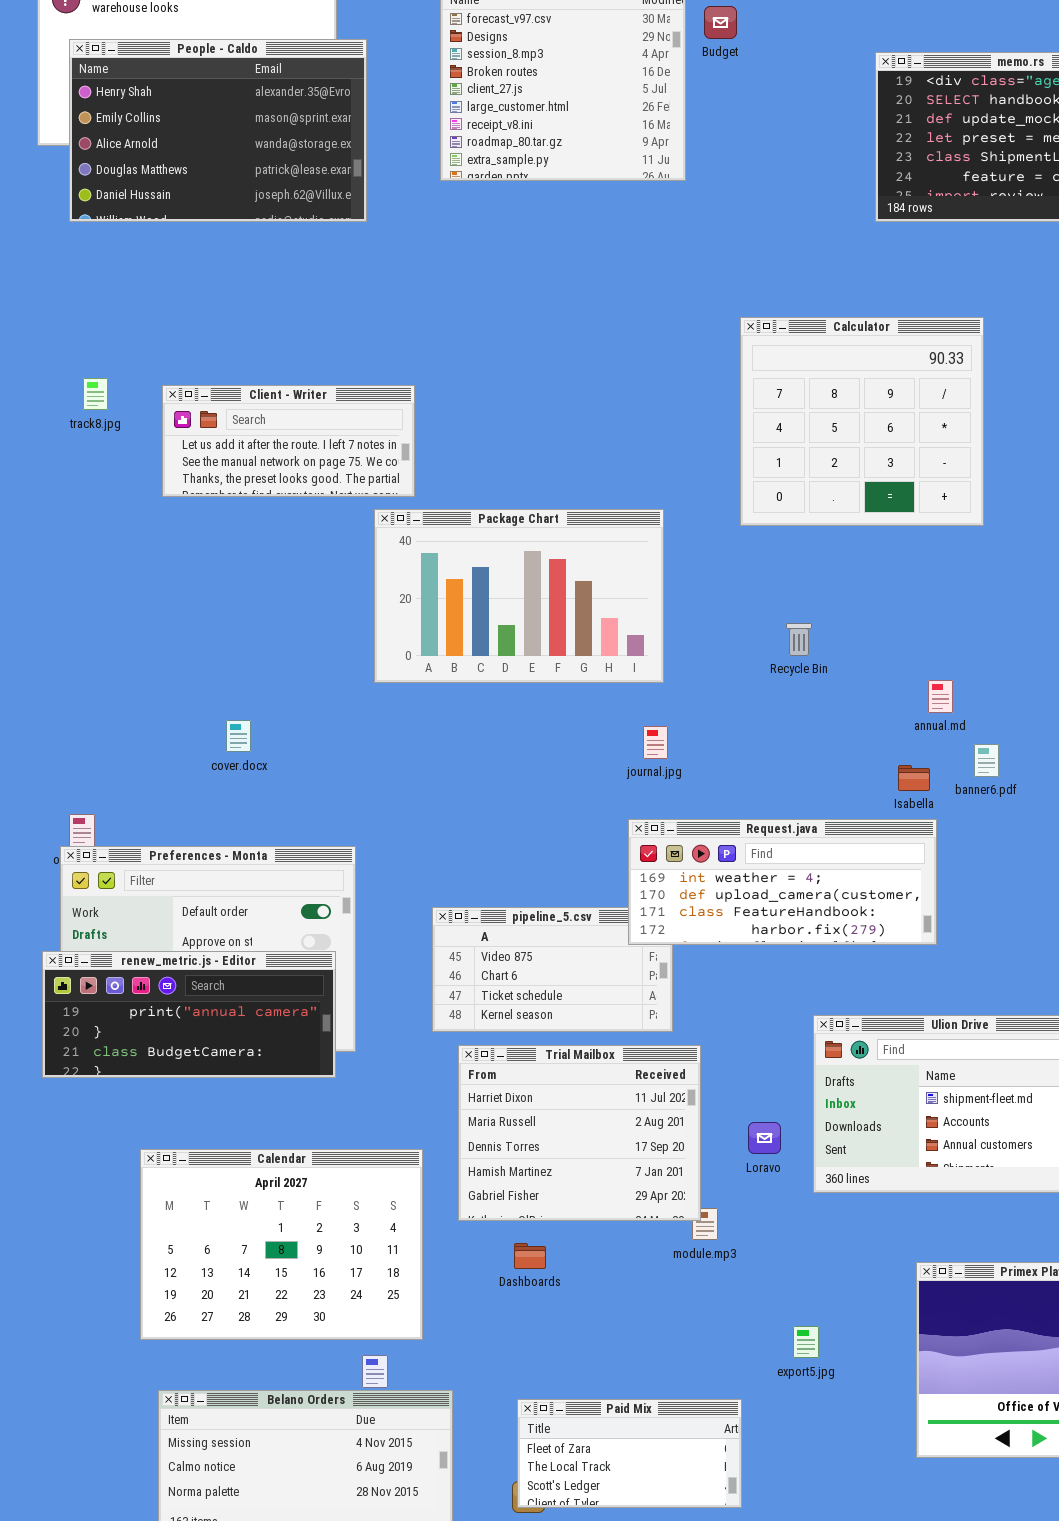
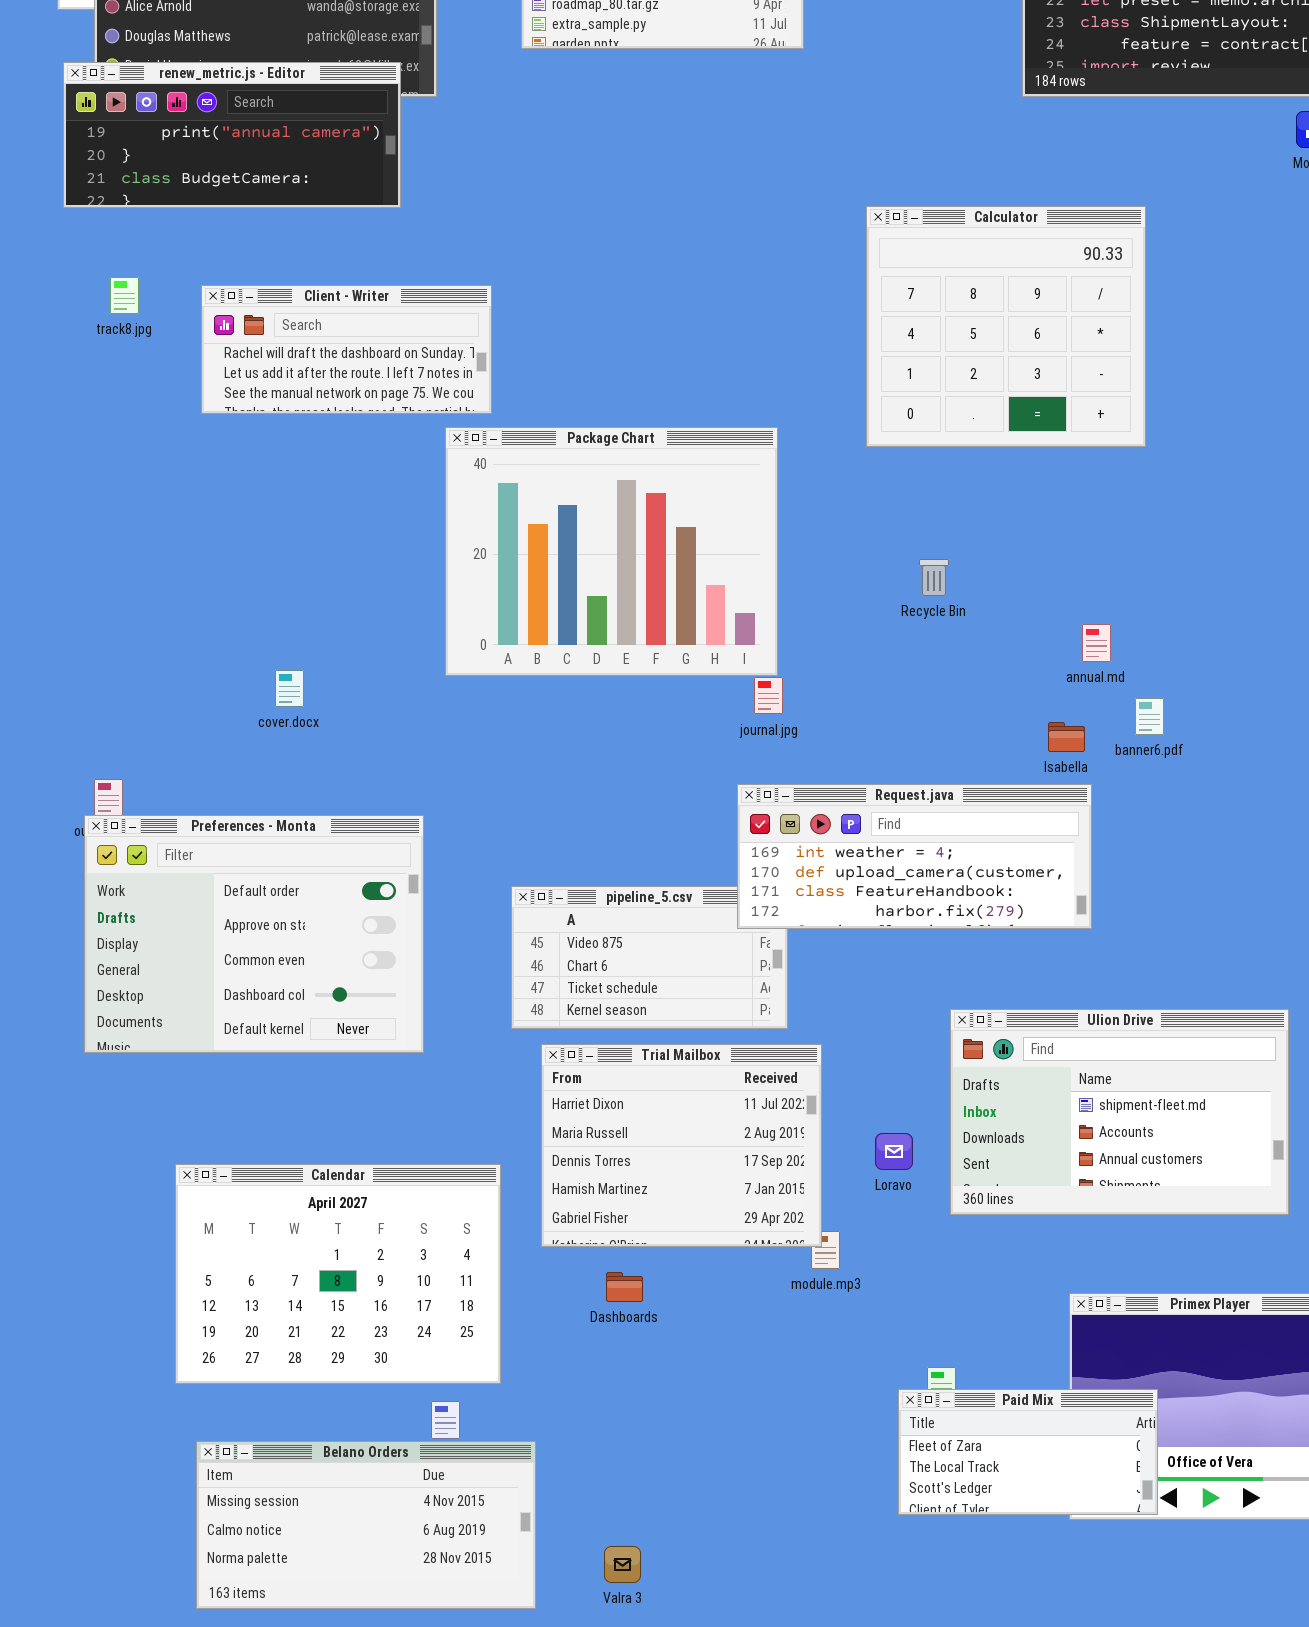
Client - Writer: [162,385,415,497] -> [201,285,492,414], scrolled up 1 row
Package Chart: [374,509,664,683] -> [445,427,778,676], resized
renew_metric.js - Editor: [42,951,336,1078] -> [63,62,401,208], moved
Paid Mix: [517,1399,742,1508] -> [898,1389,1158,1515], moved

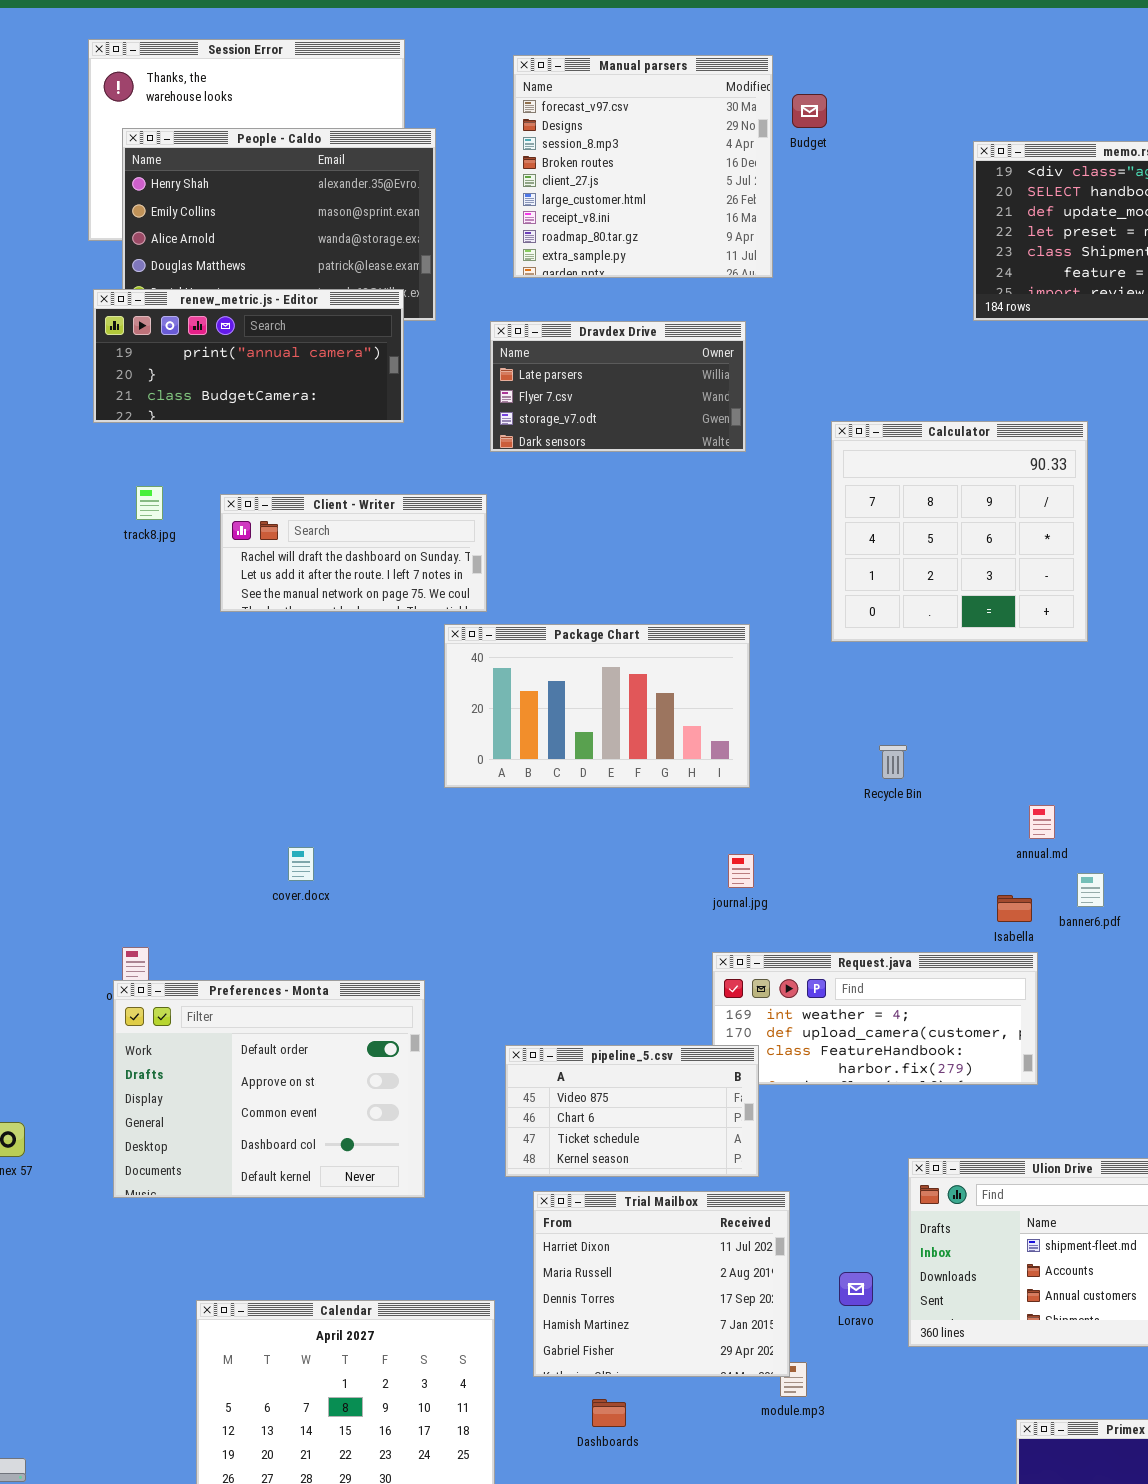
Dravdex Drive: none -> [490,321,746,452], opened
Package Chart: [445,427,778,676] -> [444,624,750,788], resized
pipeline_5.csv: [511,886,788,1029] -> [505,1045,759,1177], raised

